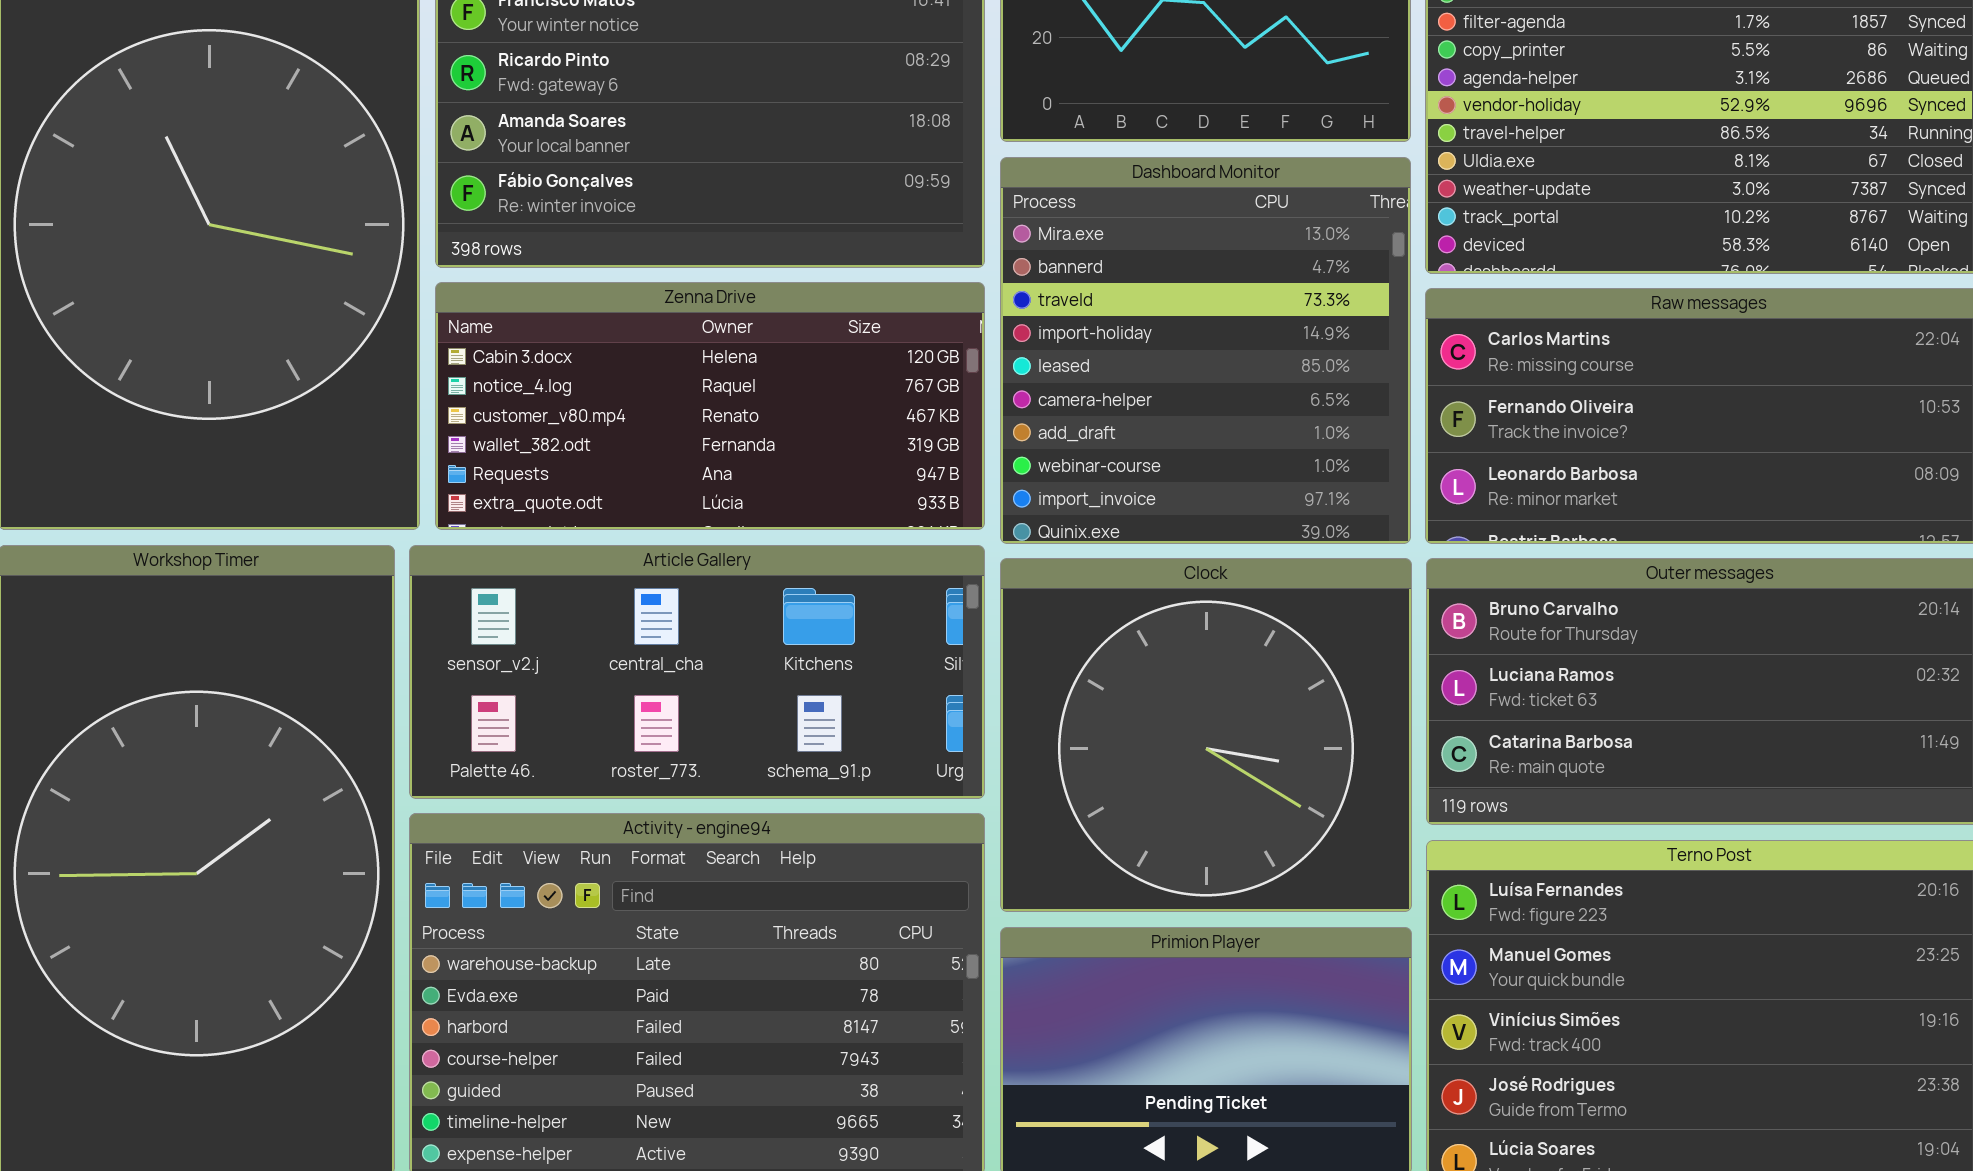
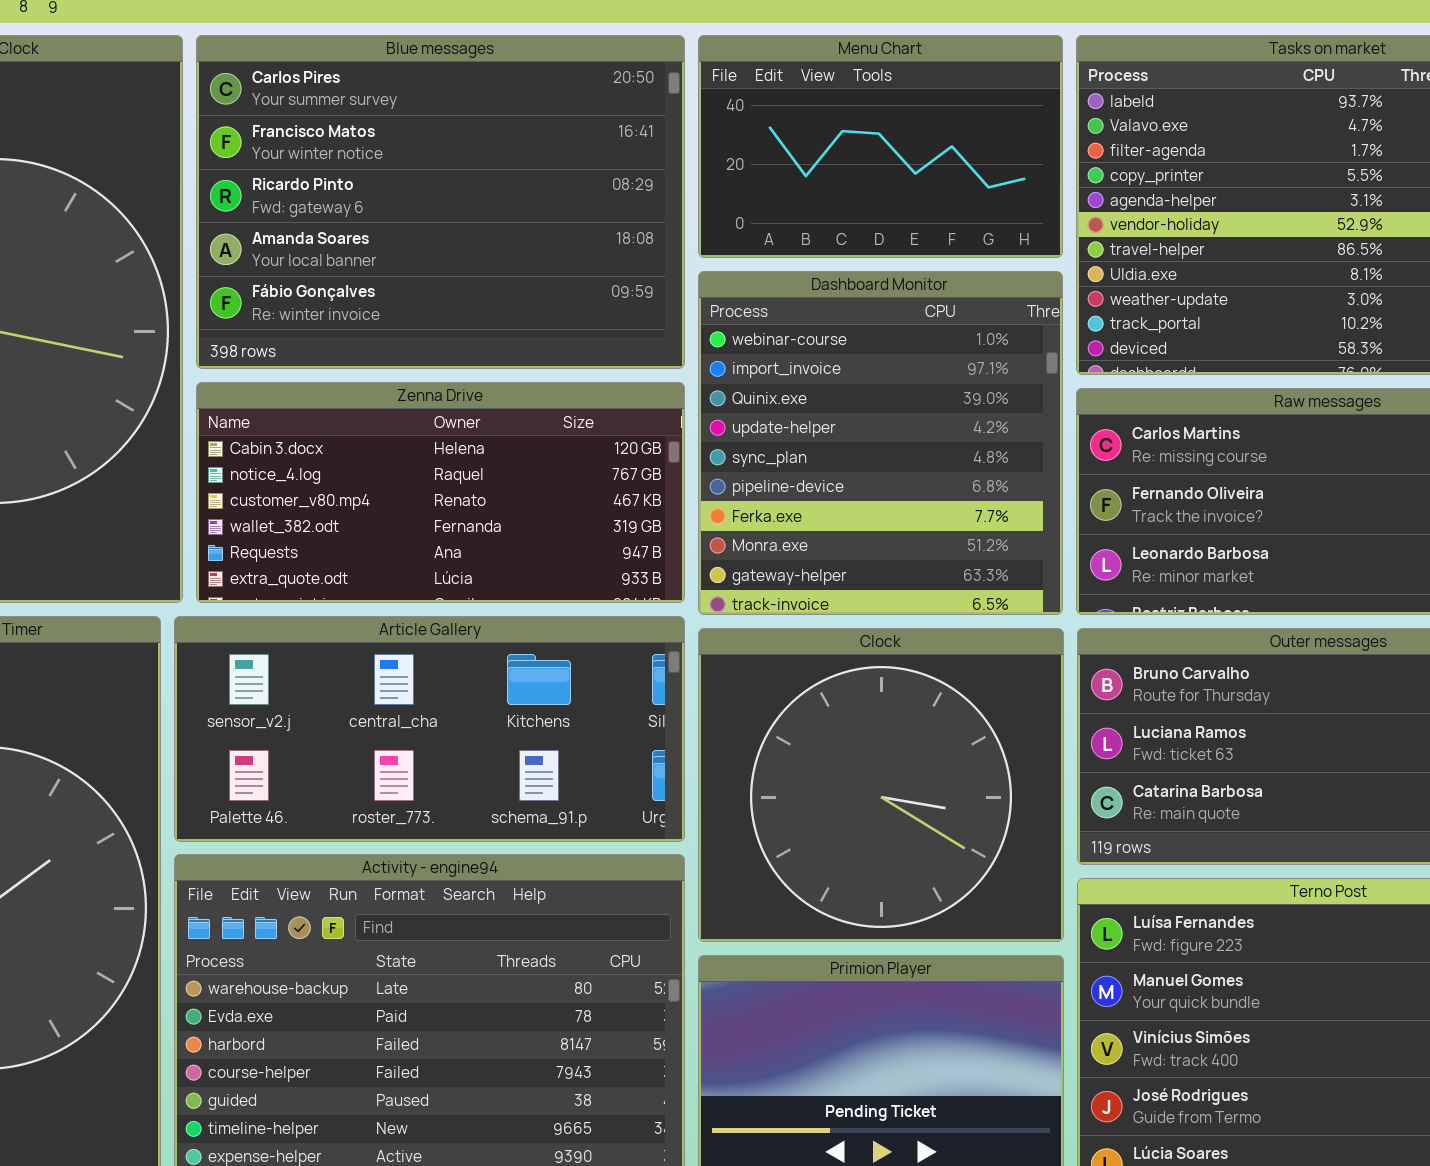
Dashboard Monitor: [1000,157,1411,544] -> [698,271,1063,615], scrolled down 7 rows

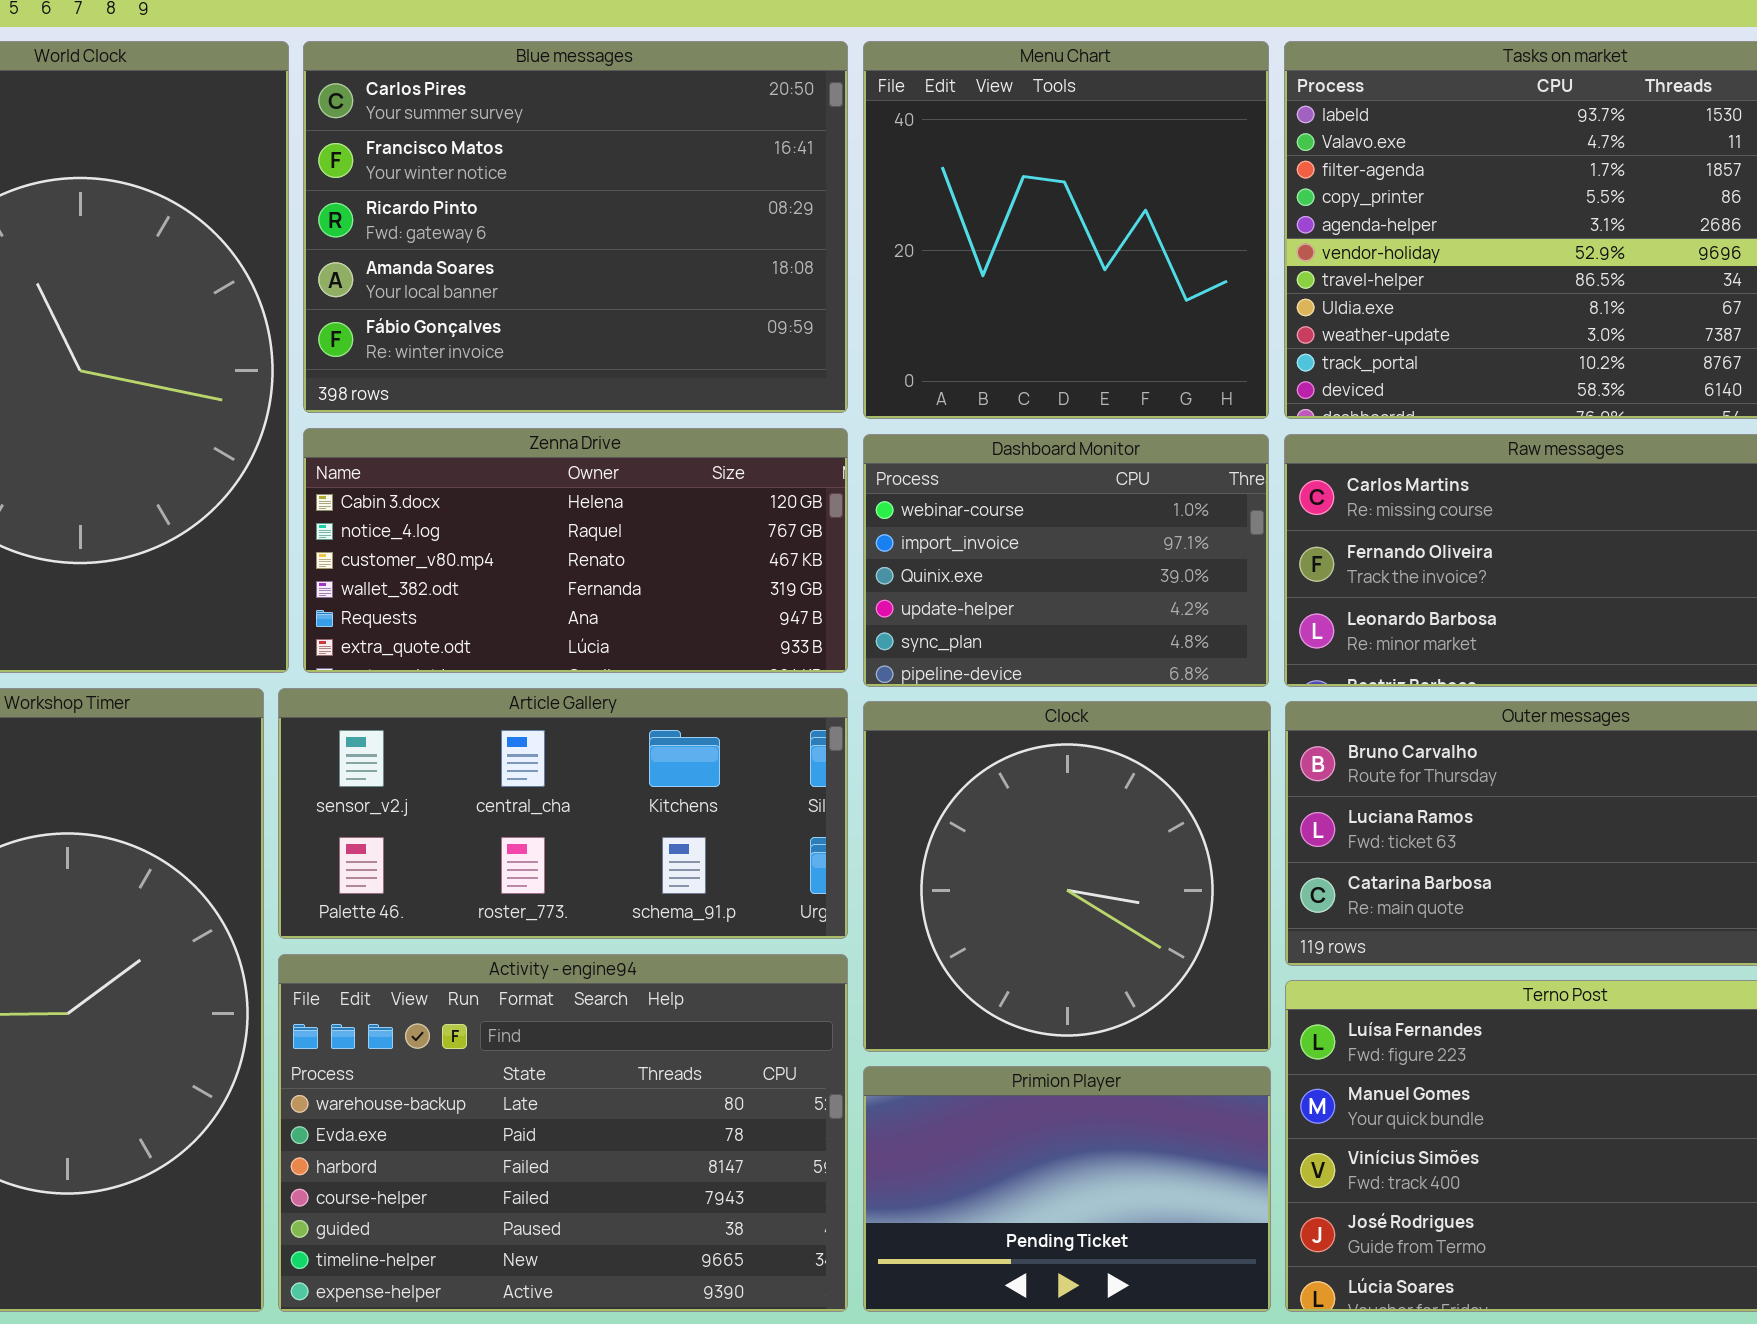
Menu Chart: [698,35,1063,258] -> [863,41,1269,419], resized
Dashboard Monitor: [698,271,1063,615] -> [863,434,1269,687], resized

